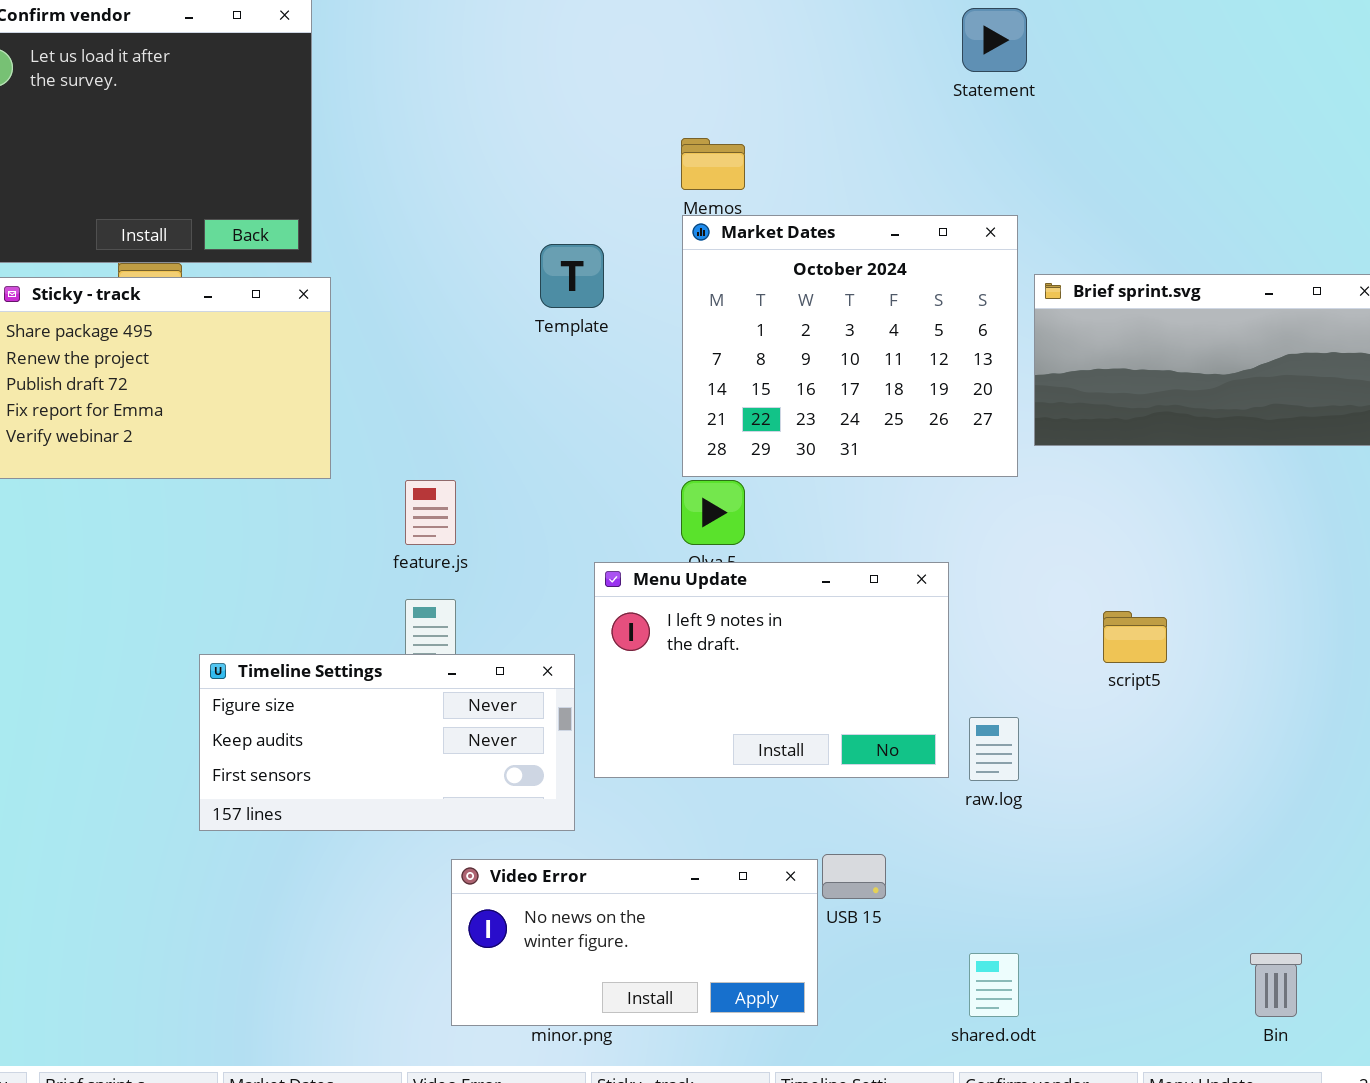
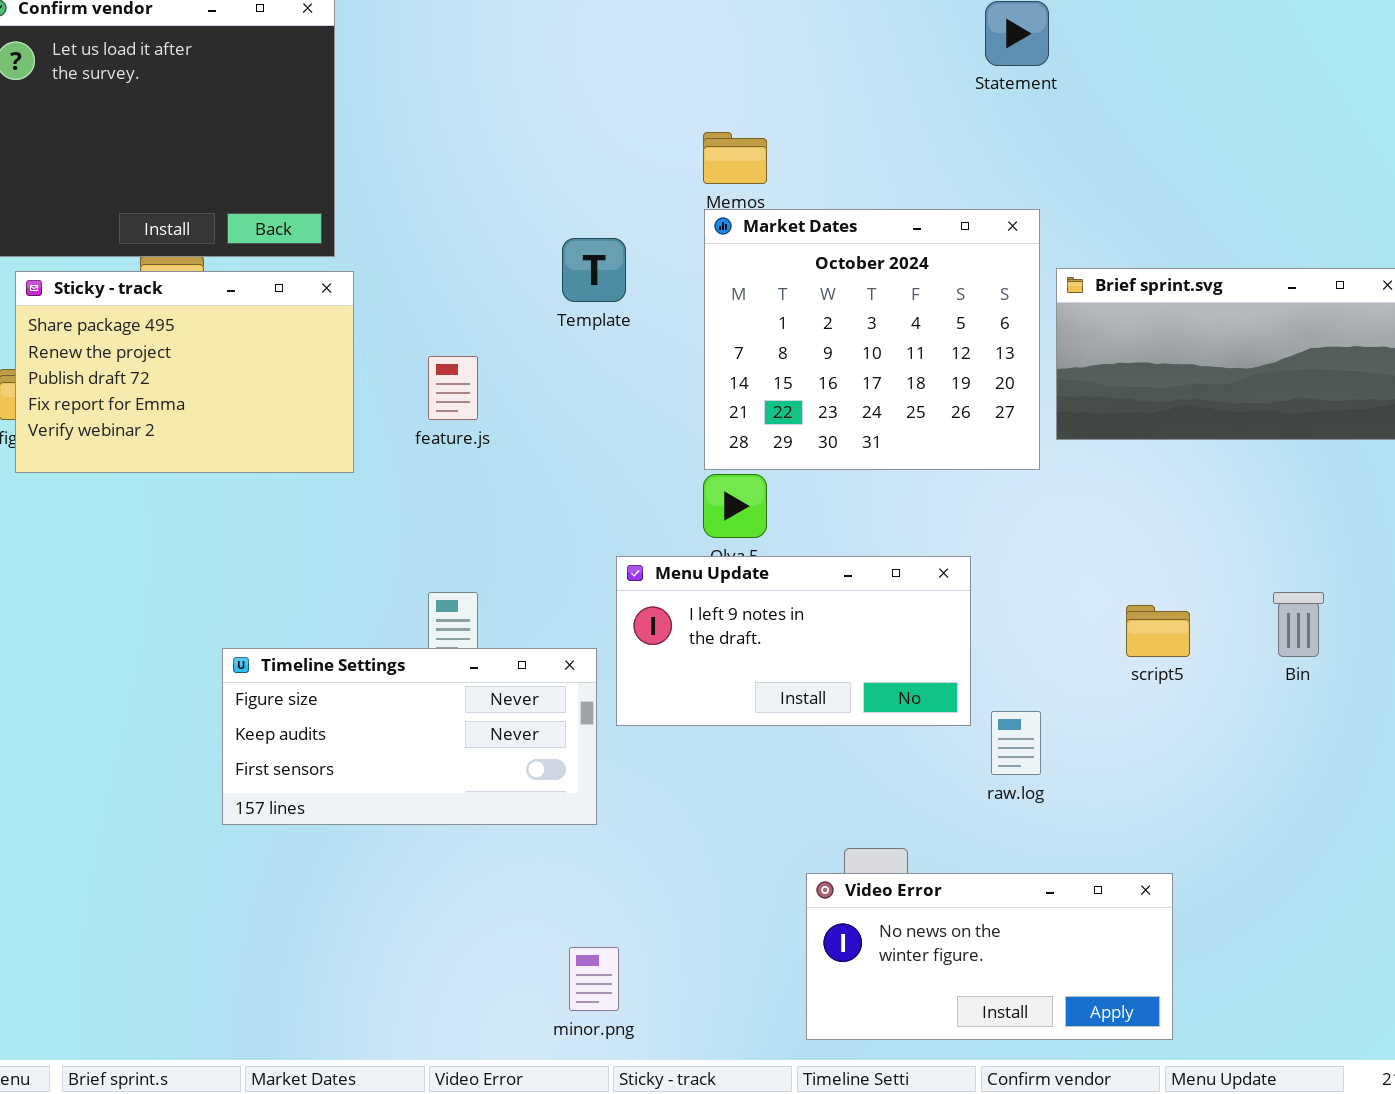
feature.js: [405,480,456,545] -> [428,356,478,420], moved
Menu Update: [594,562,949,778] -> [616,556,971,726], resized
Video Error: [451,859,818,1026] -> [806,873,1173,1040], moved
Bin: [1250,953,1302,1017] -> [1273,592,1324,657], moved

